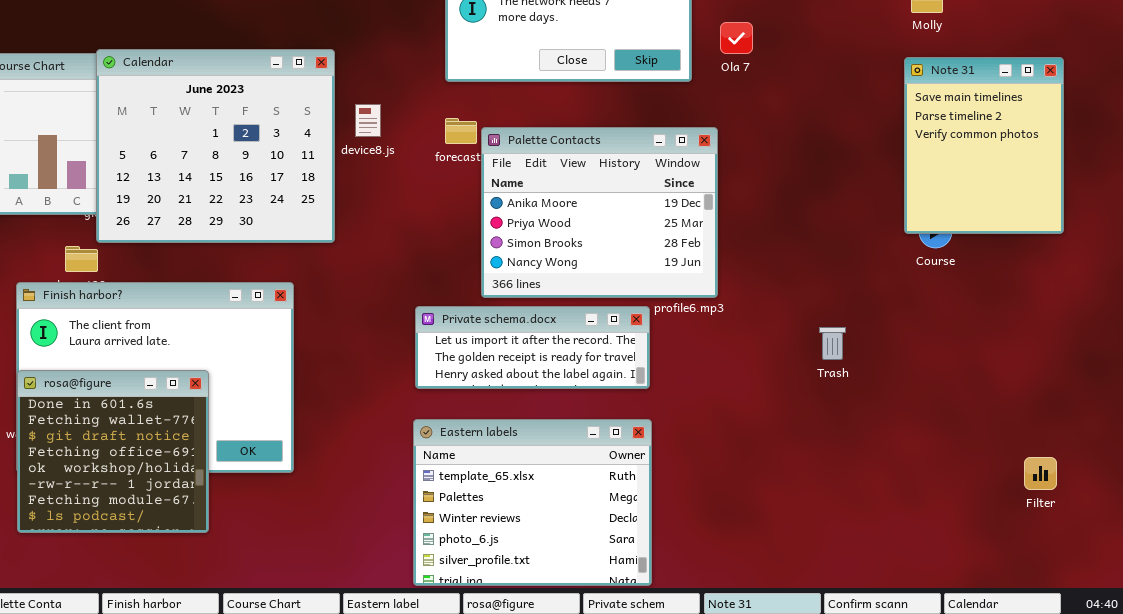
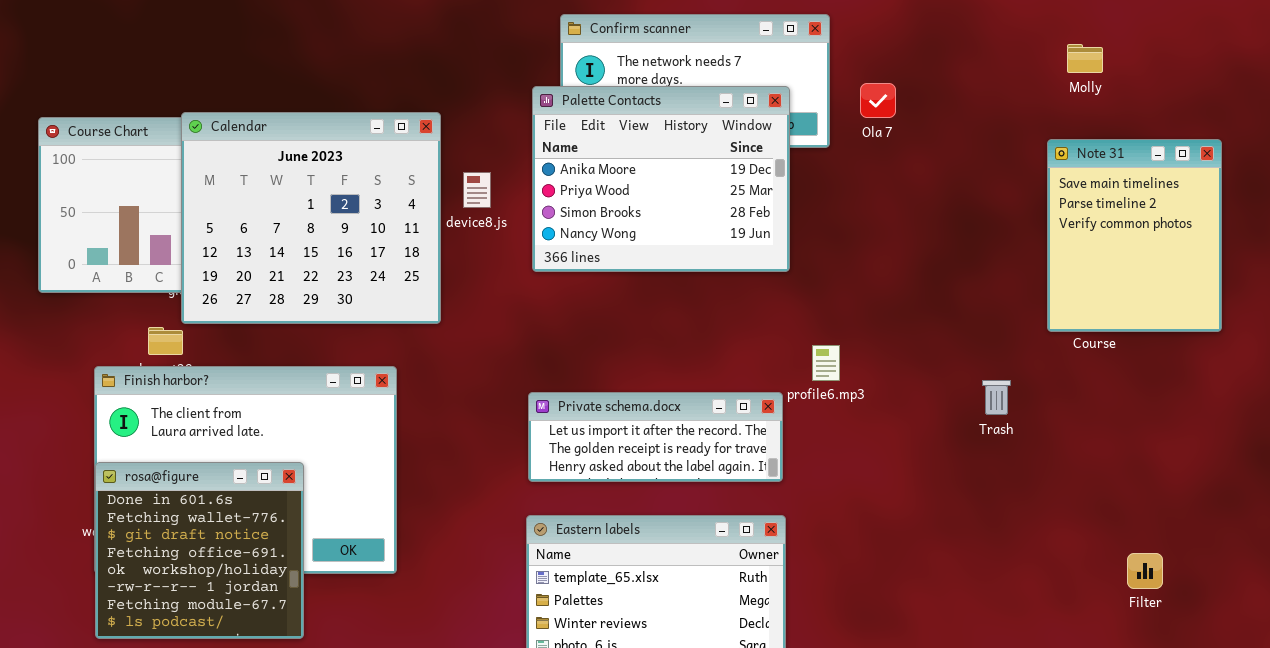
Note 31: [904,57,1064,234] -> [1047,139,1222,332], moved
Palette Contacts: [481,127,718,298] -> [532,86,790,272], moved
Trash: [819,327,846,360] -> [982,380,1011,415], moved
Filter: [1024,457,1057,490] -> [1127,553,1163,589], moved

